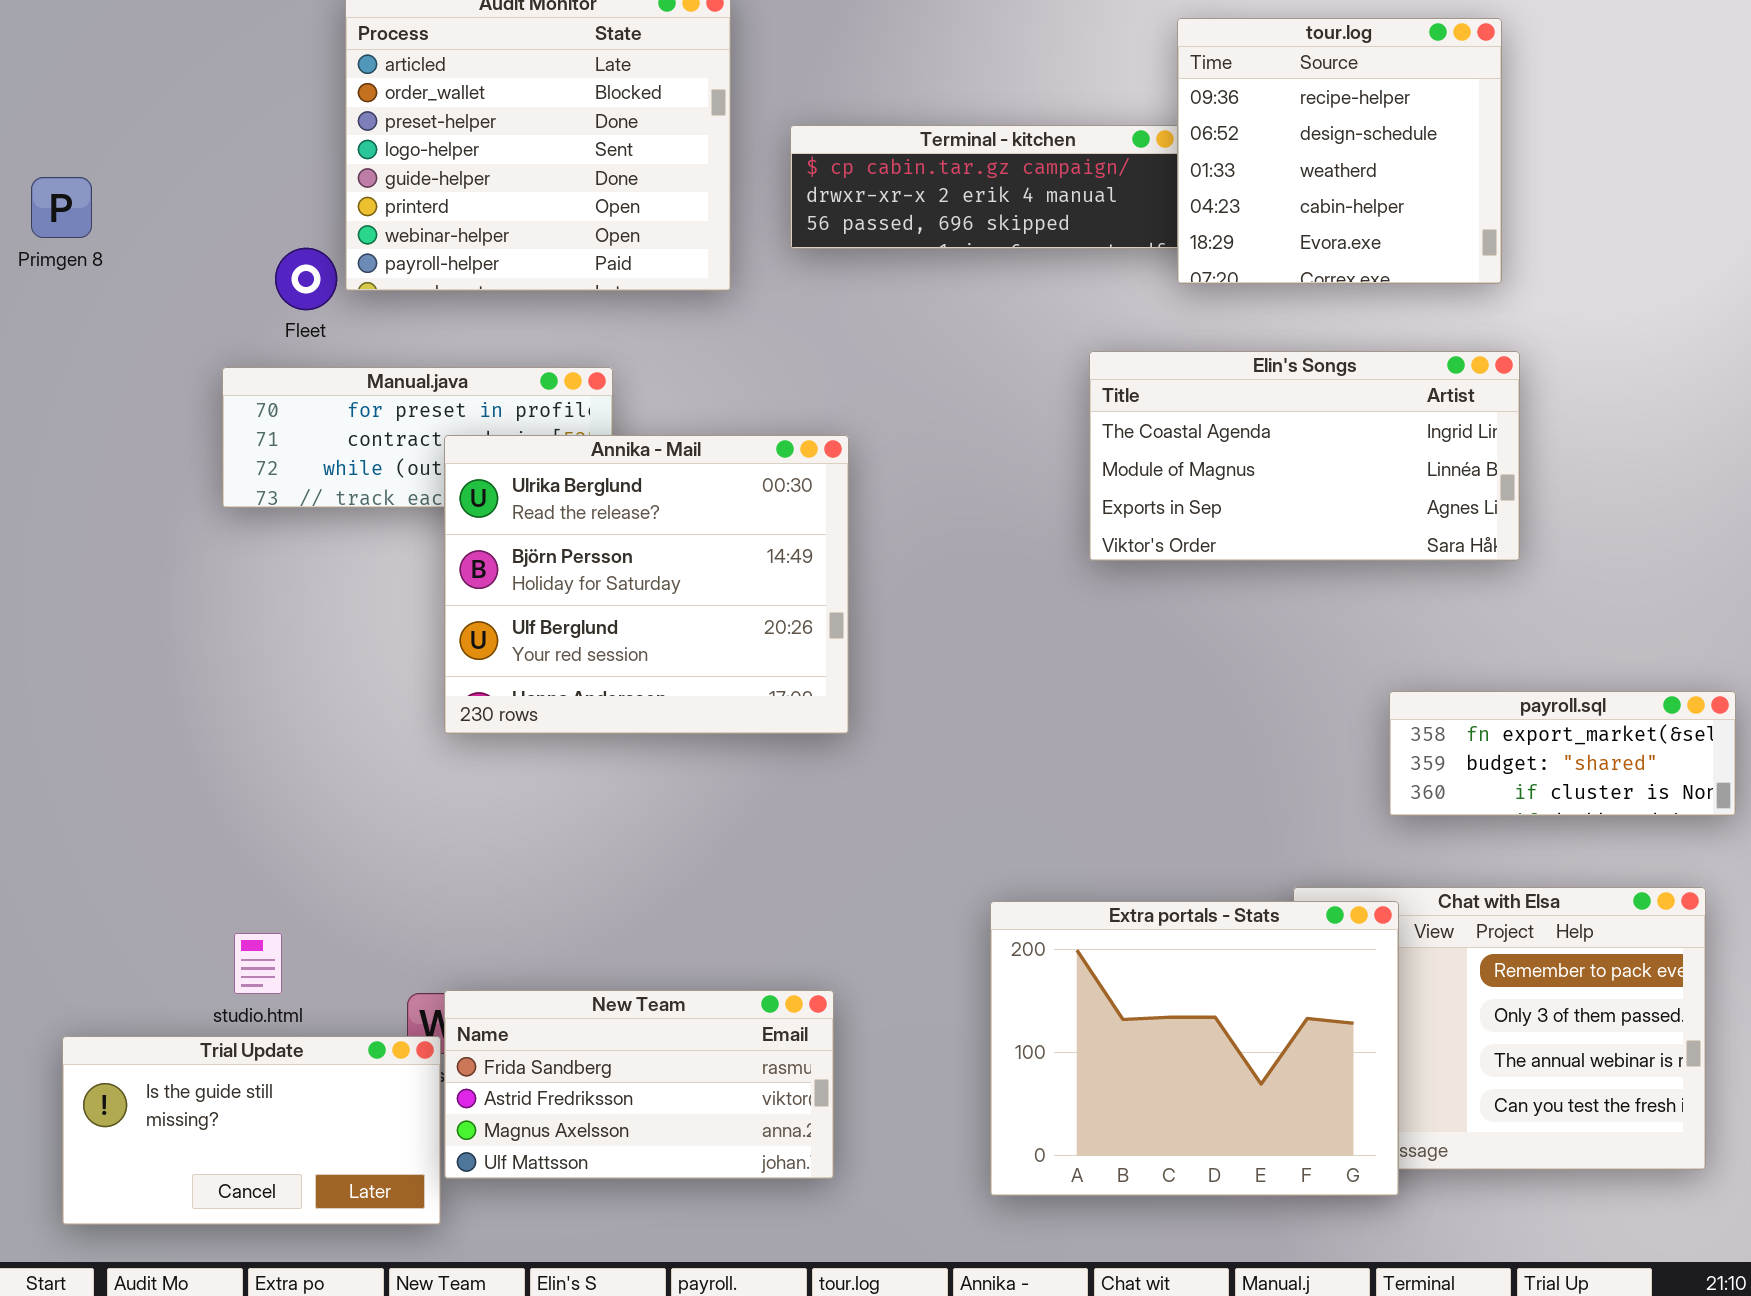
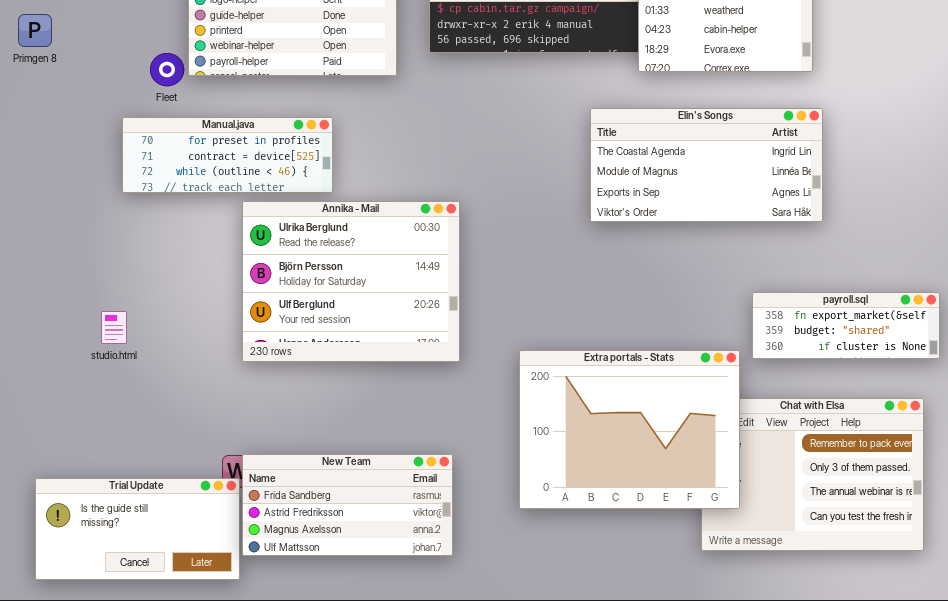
Annika - Mail: [444,435,849,734] -> [242,201,460,362], moved
Extra portals - Stats: [990,901,1399,1196] -> [519,350,740,509], moved
studio.html: [234,933,282,994] -> [101,311,127,344], moved

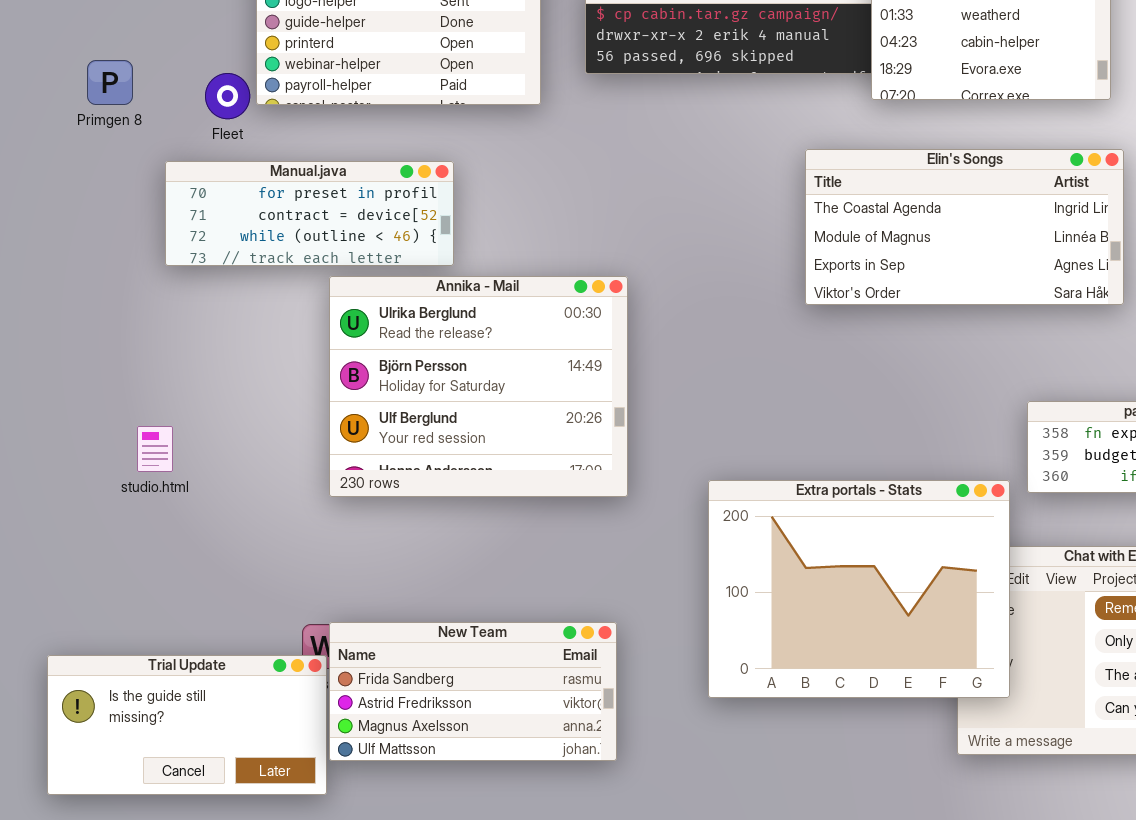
Primgen 8: [18,14,52,47] -> [87,60,133,105], moved

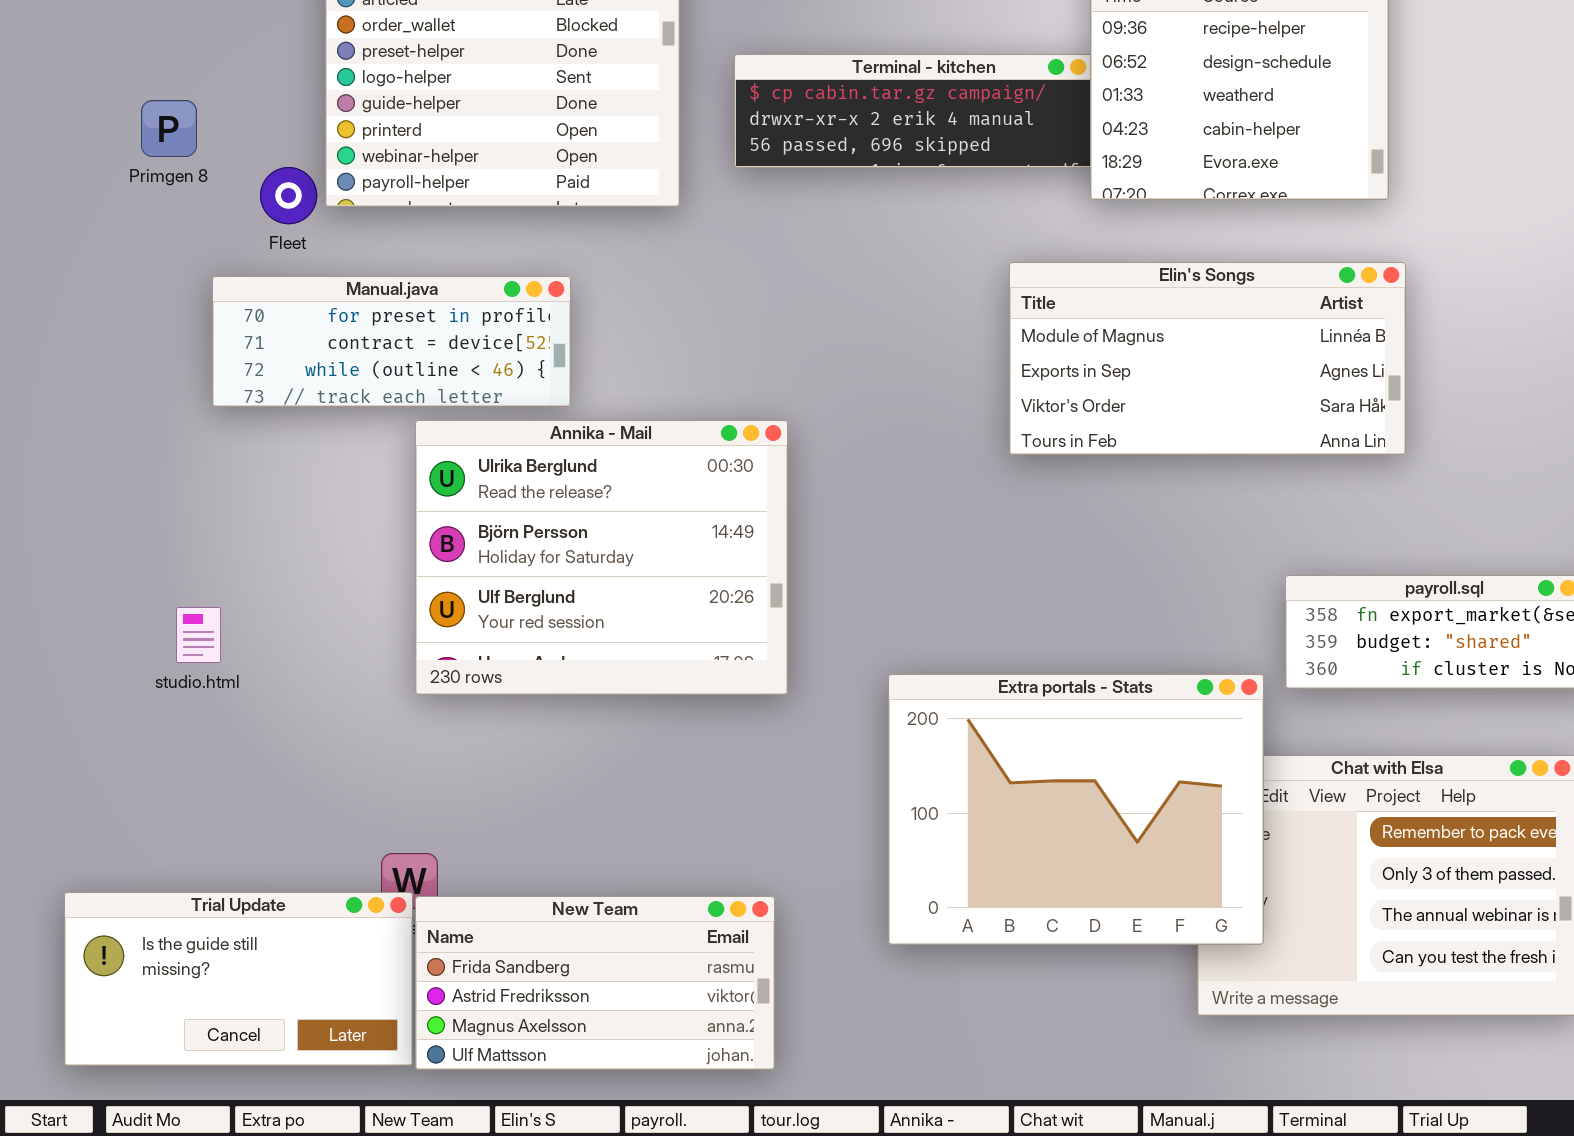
Primgen 8: [87,60,133,105] -> [141,100,197,157], moved
Elin's Songs: [805,149,1124,305] -> [1009,262,1406,455], scrolled down 1 row
New Team: [329,622,617,761] -> [415,896,775,1070], moved

